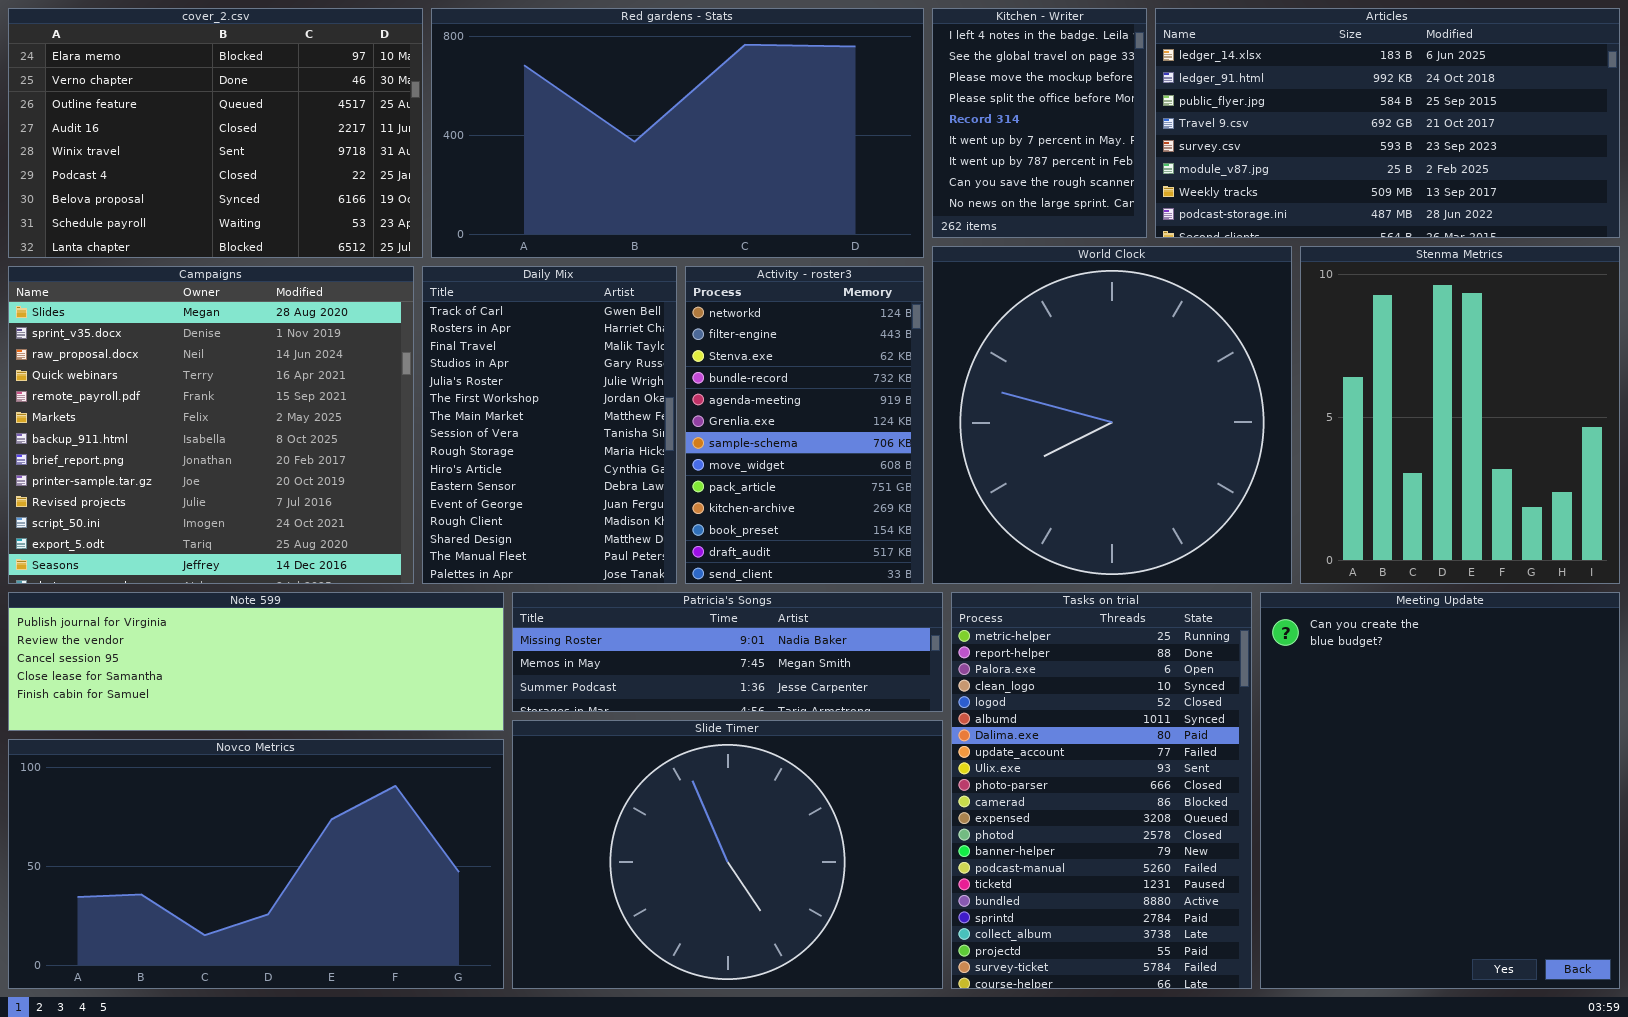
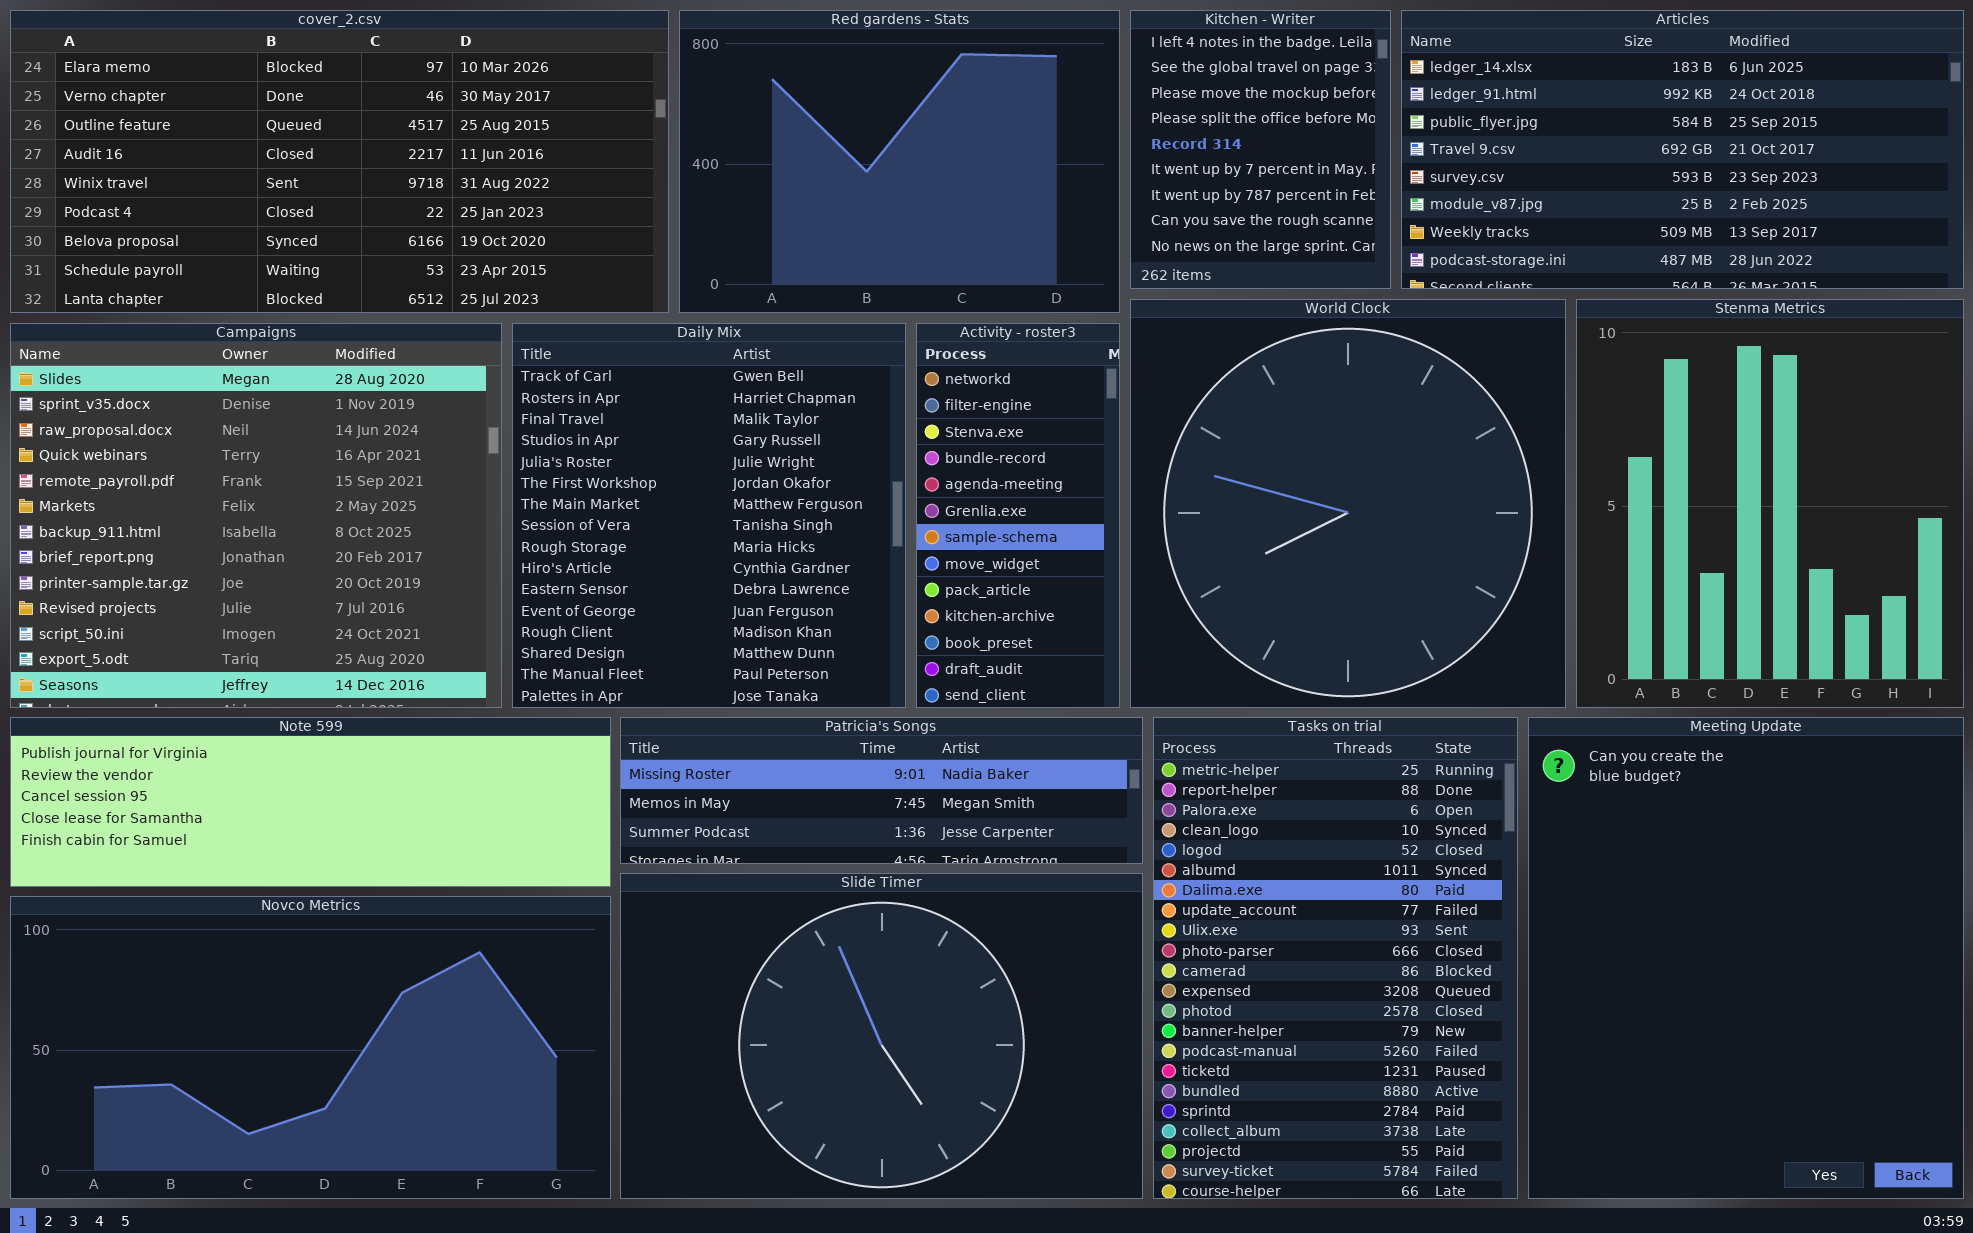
cover_2.csv: [8,8,423,258] -> [10,10,669,313], resized
Red gardens - Stats: [431,8,924,258] -> [679,10,1120,313], resized
Daily Mix: [422,266,677,584] -> [512,323,906,708], resized
Activity - roster3: [685,266,924,584] -> [916,323,1120,708], resized

